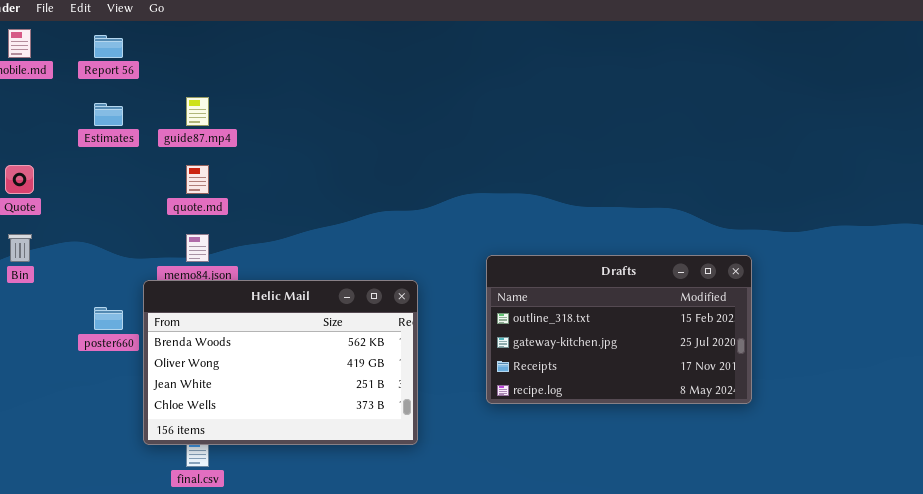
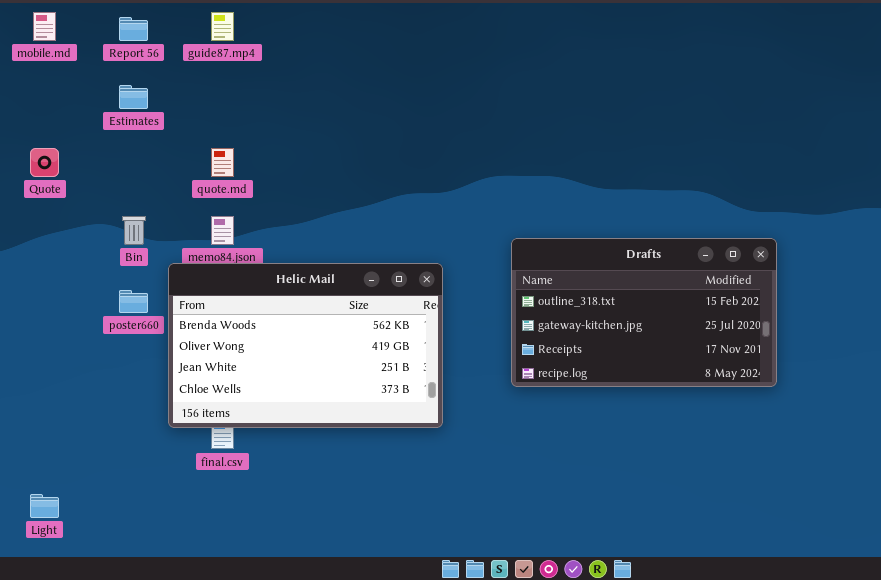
guide87.mp4: [186,97,209,126] -> [211,12,234,41], moved
Bin: [8,234,32,262] -> [122,216,146,245], moved

